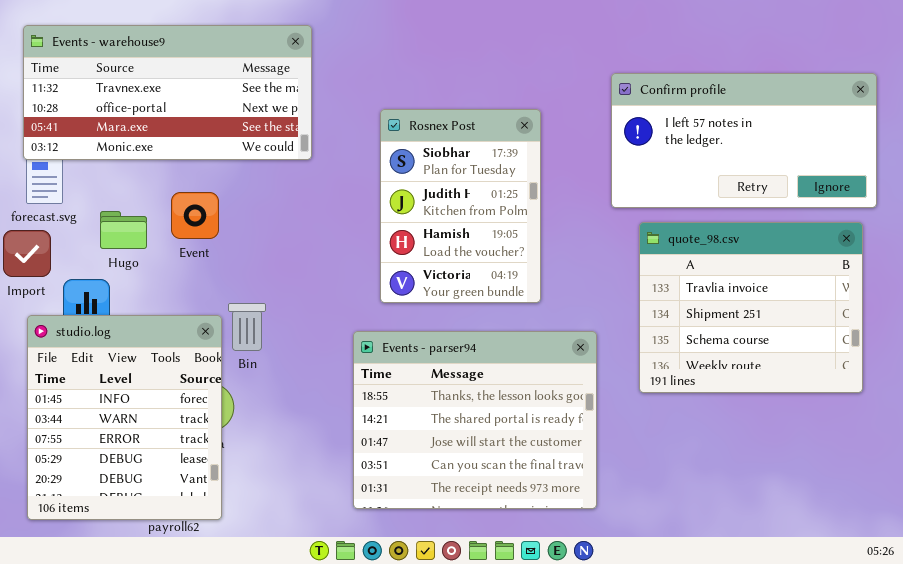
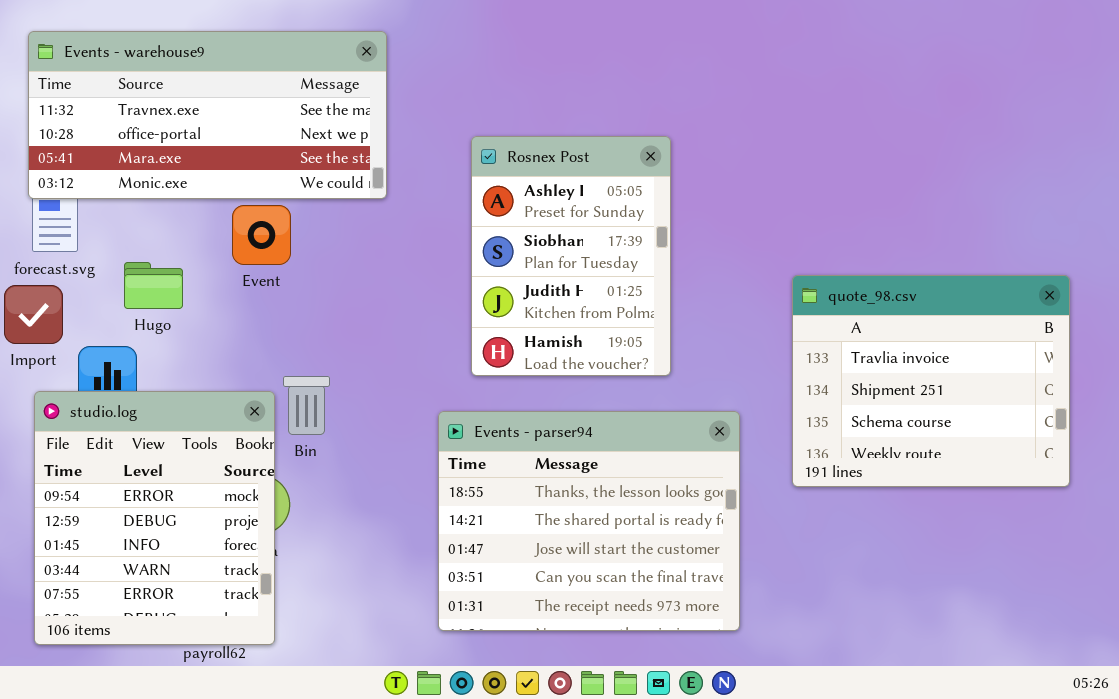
Confirm profile: [611,73,877,208] -> none, closed
Rosnex Post: [380,109,541,303] -> [471,136,671,376], scrolled up 1 row
Event: [171,192,219,239] -> [232,205,291,265], moved
studio.log: [27,315,222,520] -> [34,391,275,645], scrolled up 2 rows

